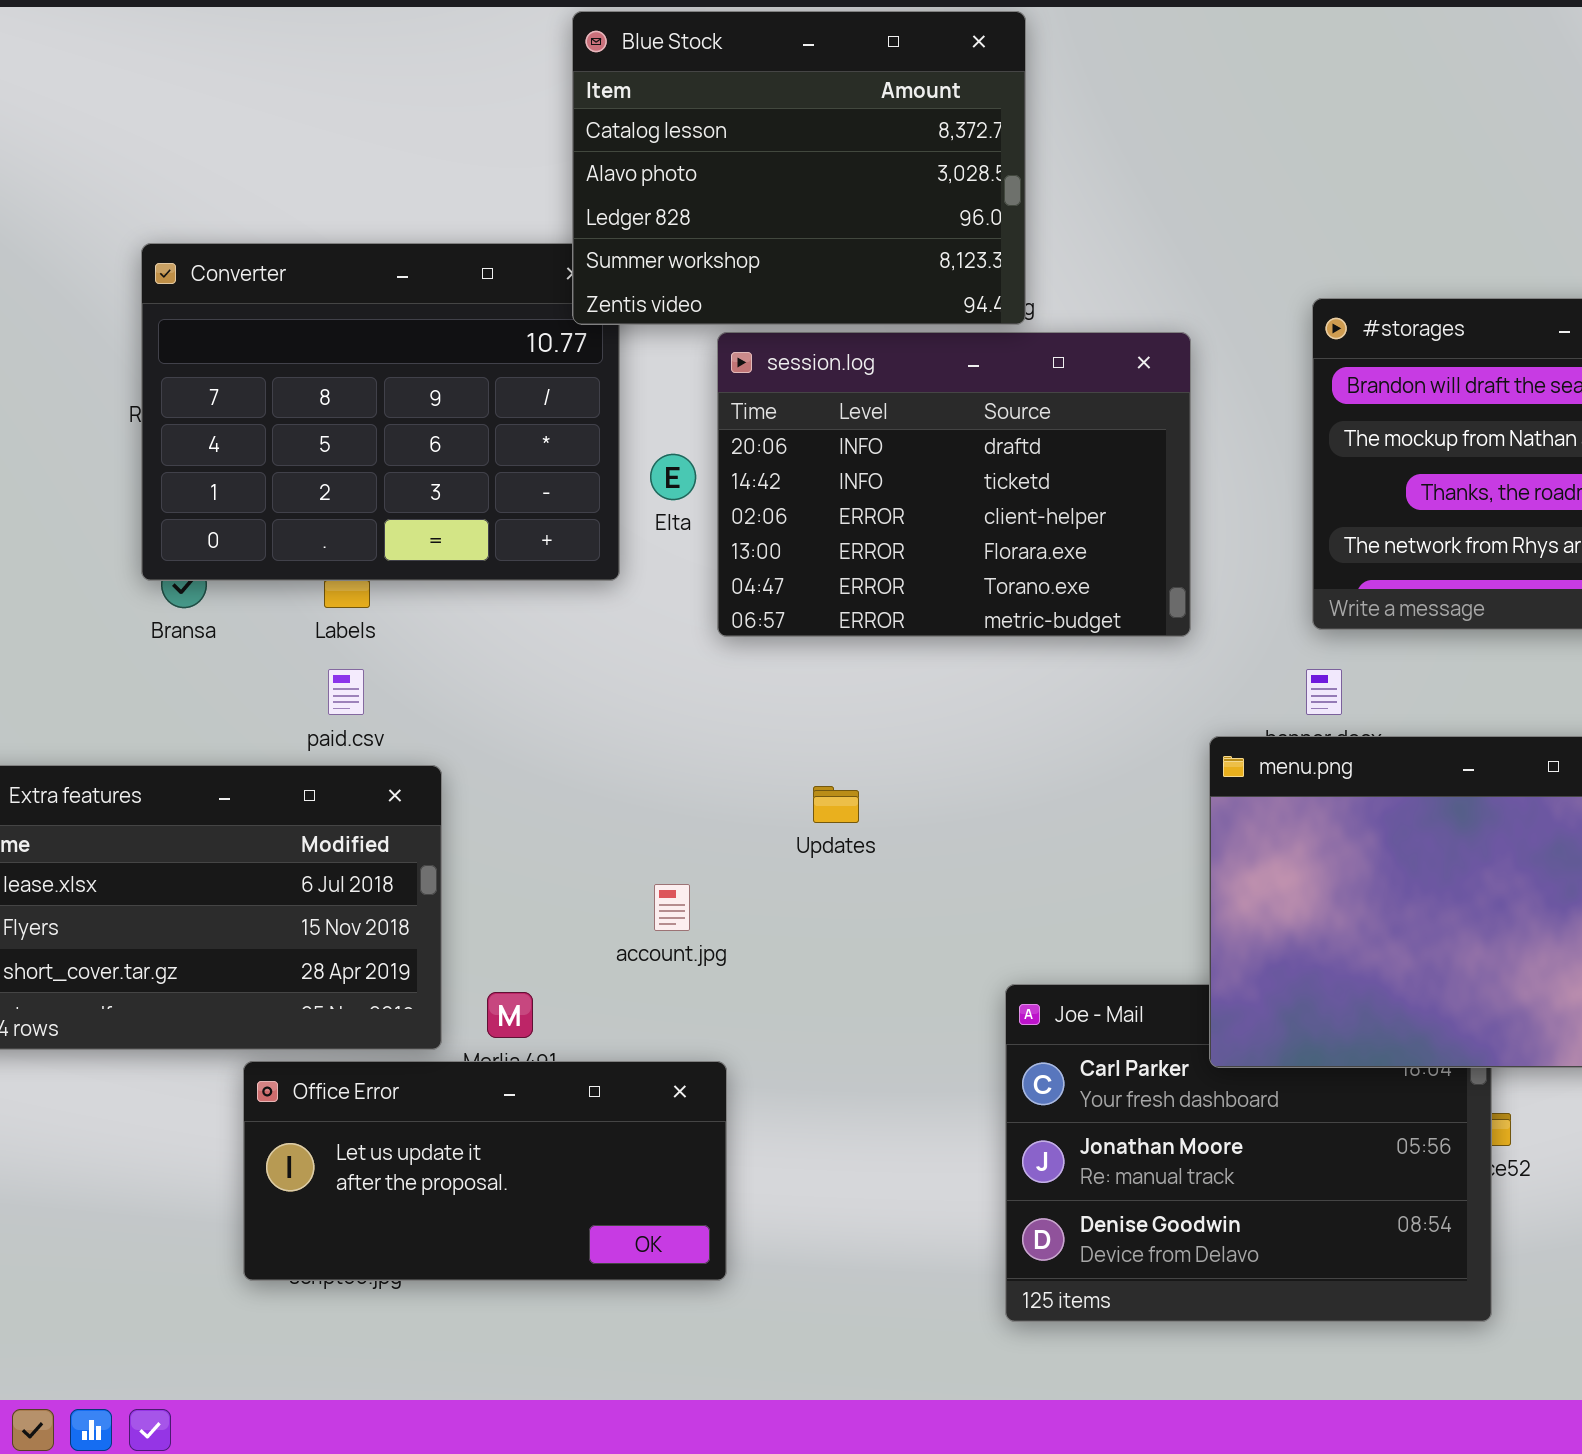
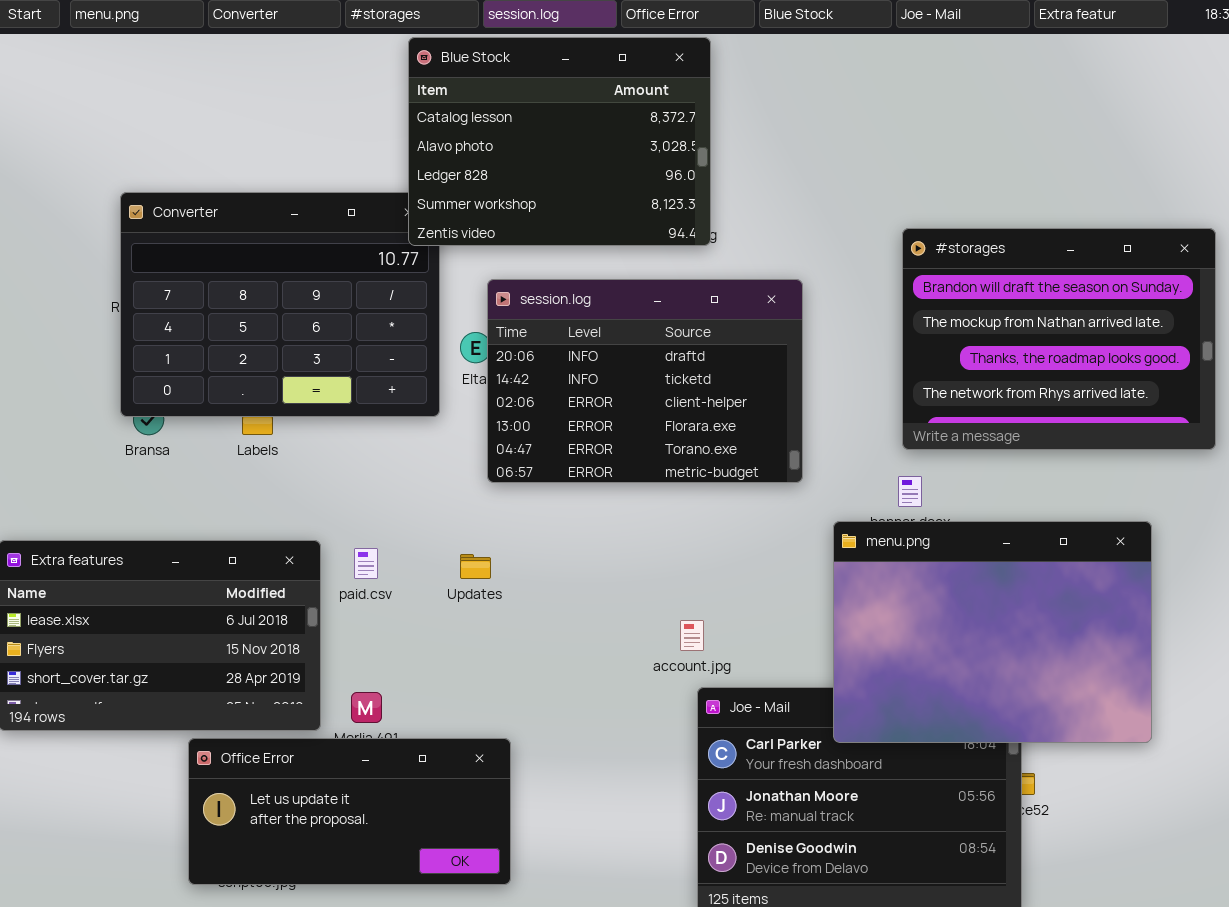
session.log: [717,332,1191,637] -> [487,279,803,483], moved
paid.csv: [328,669,364,715] -> [354,548,378,579], moved
Updates: [813,786,859,823] -> [460,554,491,579], moved
account.jpg: [654,884,690,931] -> [680,620,704,651], moved

